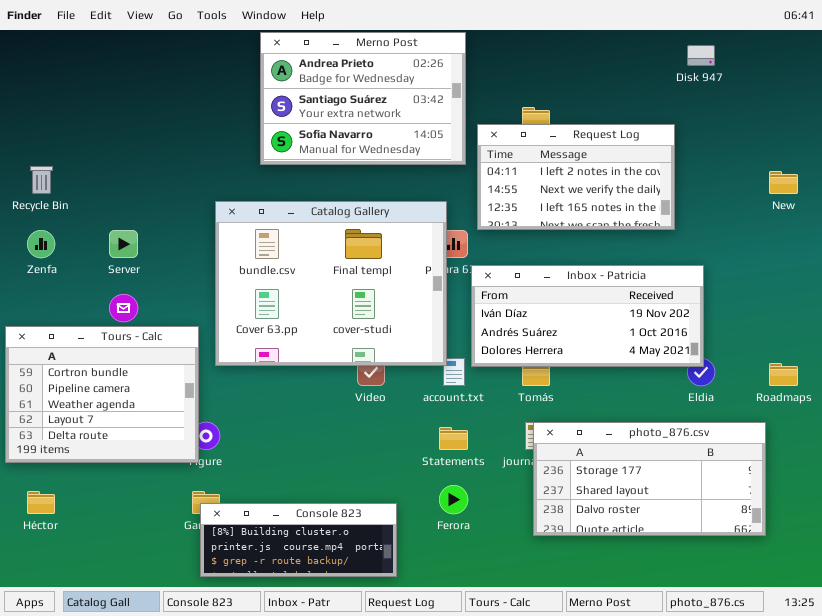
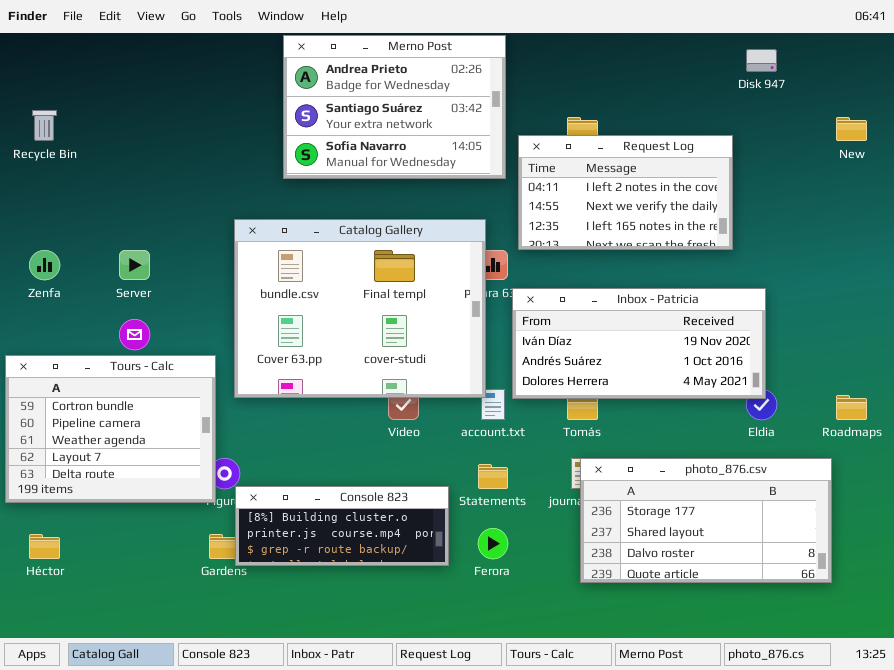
Recycle Bin: [30,166,53,194] -> [32,110,57,141], moved
New: [769,171,798,194] -> [836,117,867,141], moved
Console 823: [200,503,397,577] -> [235,486,449,566], moved

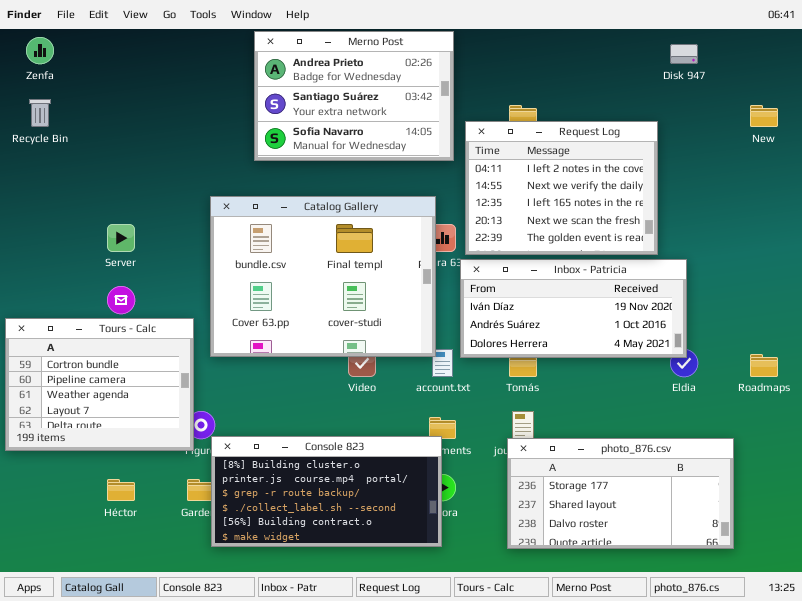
Request Log: [518,135,733,250] -> [465,121,658,255], resized
Zenfa: [29,250,60,280] -> [26,37,54,64], moved
photo_876.csv: [580,458,832,583] -> [507,438,734,549], moved
Console 823: [235,486,449,566] -> [211,436,442,547], resized
Héctor: [29,534,60,559] -> [107,479,135,501], moved

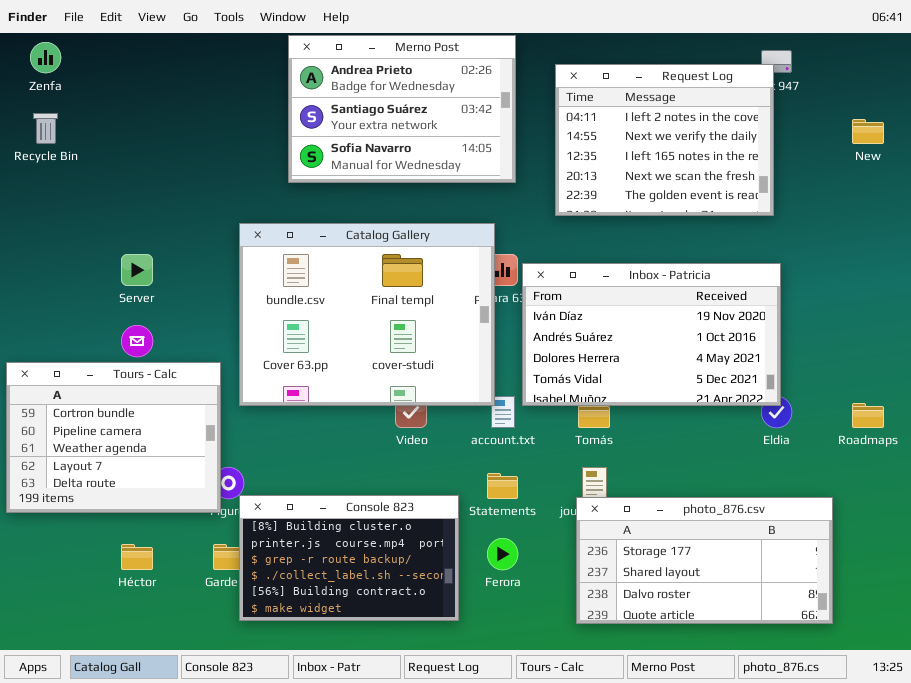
Request Log: [465,121,658,255] -> [555,64,774,216], moved
Inbox - Patricia: [460,259,687,358] -> [522,263,781,406], resized
Console 823: [211,436,442,547] -> [239,495,459,621], resized

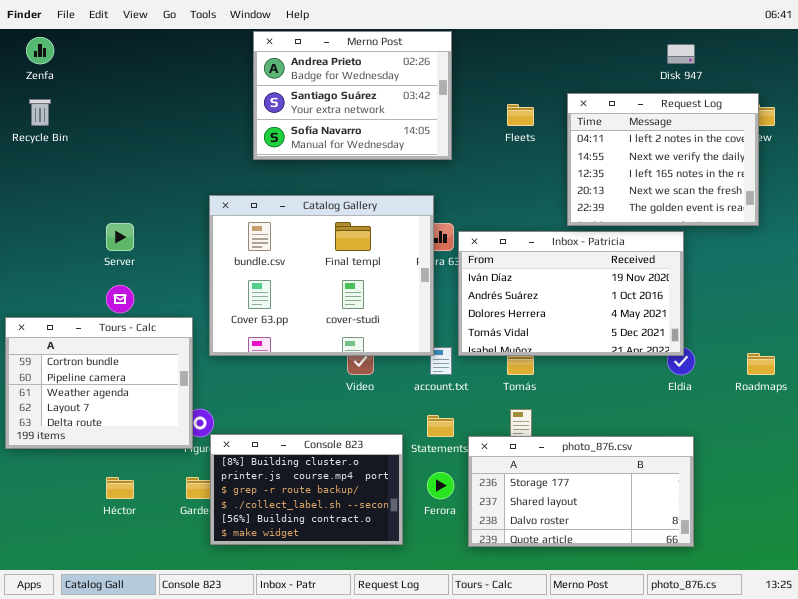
Request Log: [555,64,774,216] -> [567,93,759,226], moved
photo_876.csv: [576,497,833,624] -> [468,436,694,547], moved

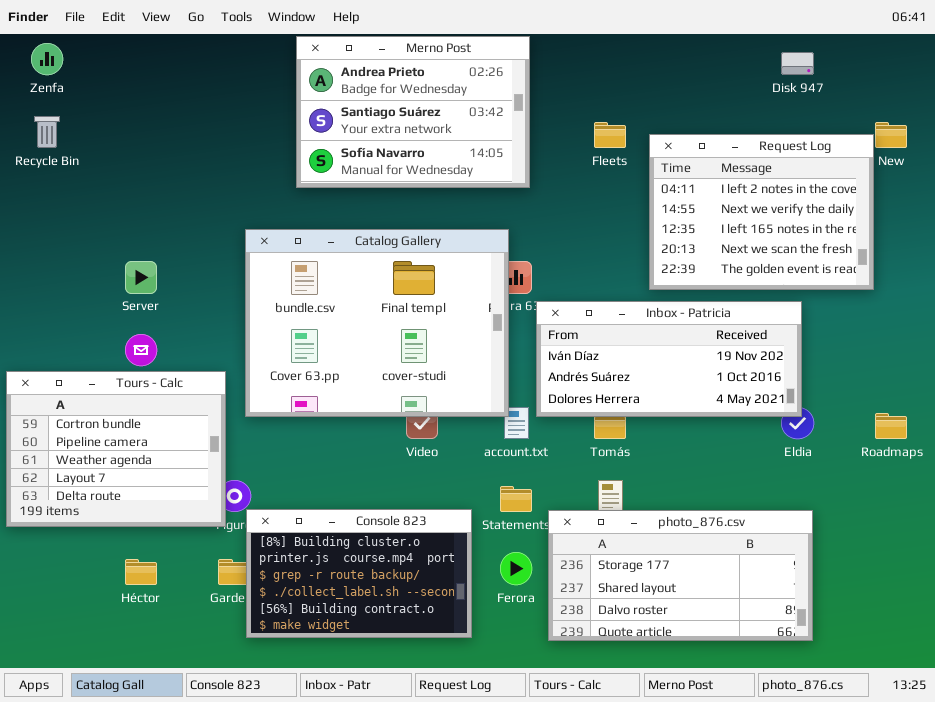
Request Log: [567,93,759,226] -> [649,134,874,290], moved
Inbox - Patricia: [458,231,684,356] -> [536,301,802,417], resized

